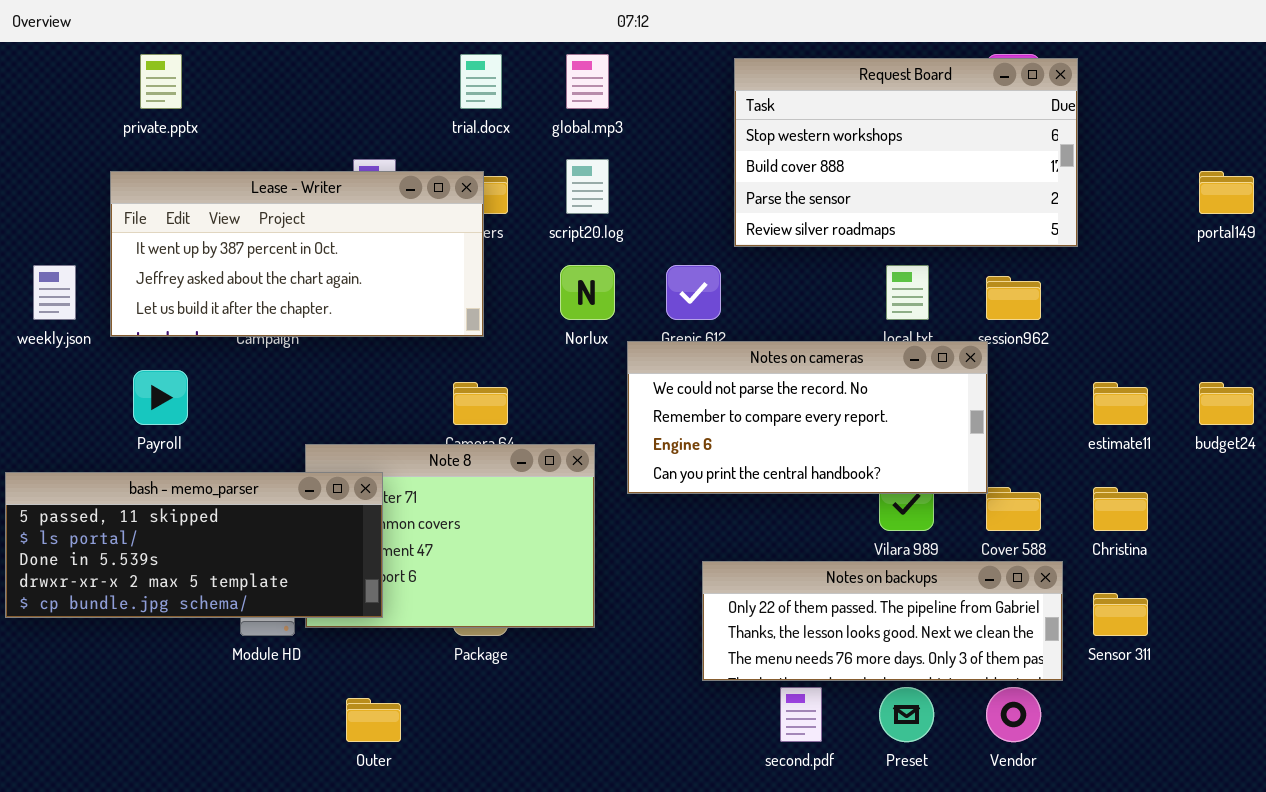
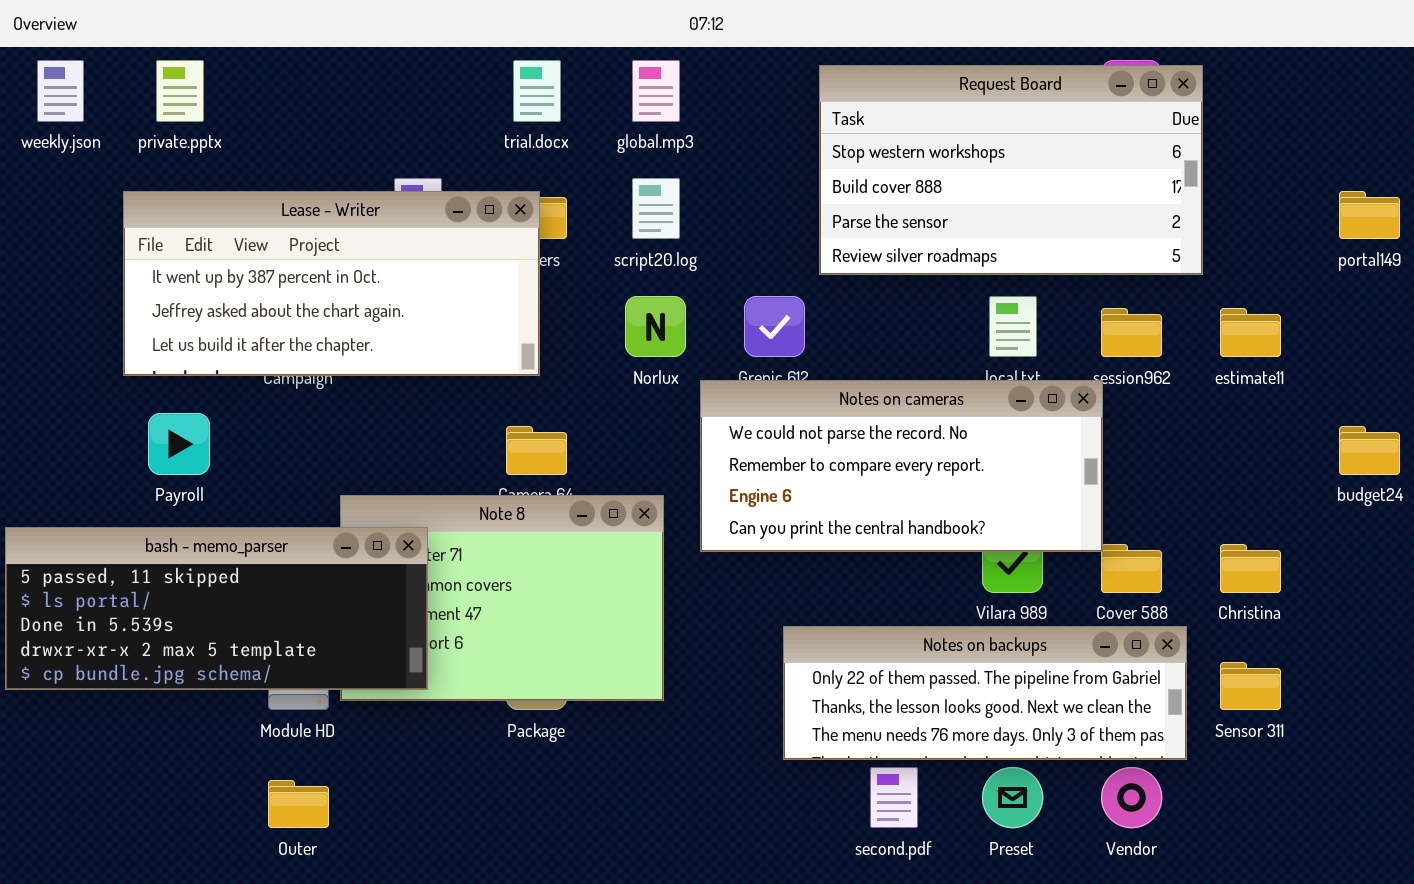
weekly.json: [33,265,76,320] -> [37,60,84,122], moved
estimate11: [1093,382,1148,425] -> [1220,308,1281,357], moved
Outer: [346,698,401,742] -> [268,780,329,828], moved

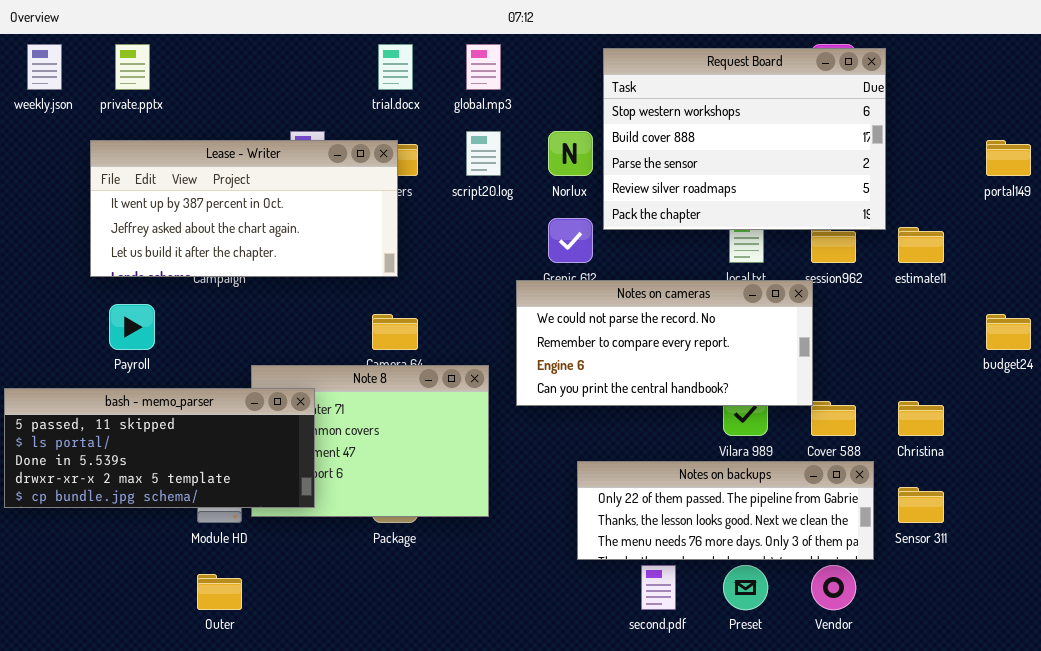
Request Board: [819,65,1203,275] -> [603,48,886,230], resized
Norlux: [625,296,686,357] -> [548,131,593,176], moved

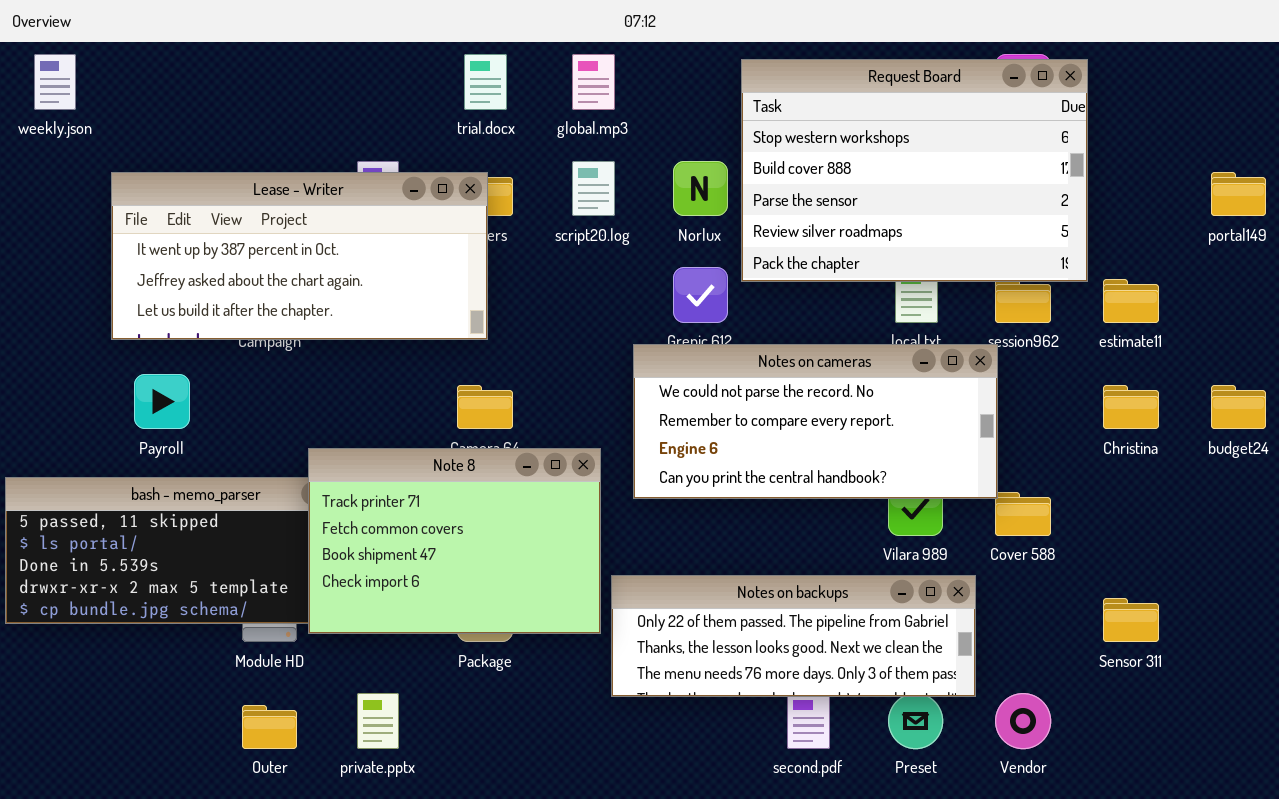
private.pptx: [115,44,150,90] -> [357,693,399,749], moved
Note 8: [251,365,489,517] -> [308,448,601,634], raised
Christina: [898,401,944,436] -> [1103,385,1159,429], moved
Notes on backups: [577,461,874,560] -> [611,575,976,697], moved

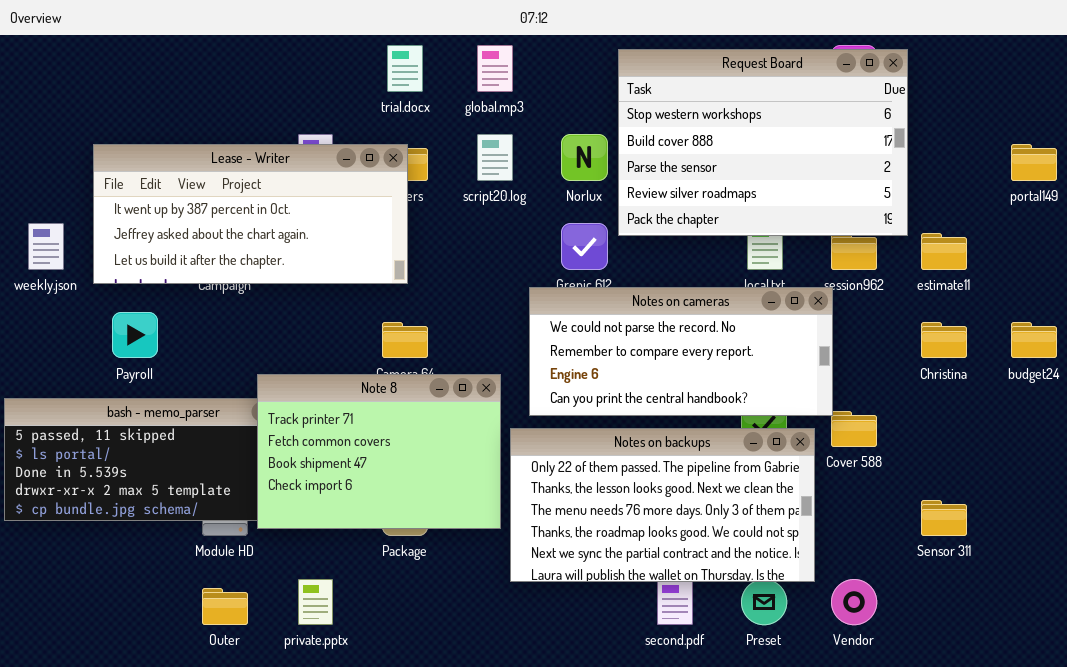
weekly.json: [34,54,76,110] -> [28,223,64,270], moved
Notes on backups: [611,575,976,697] -> [510,428,815,582], resized

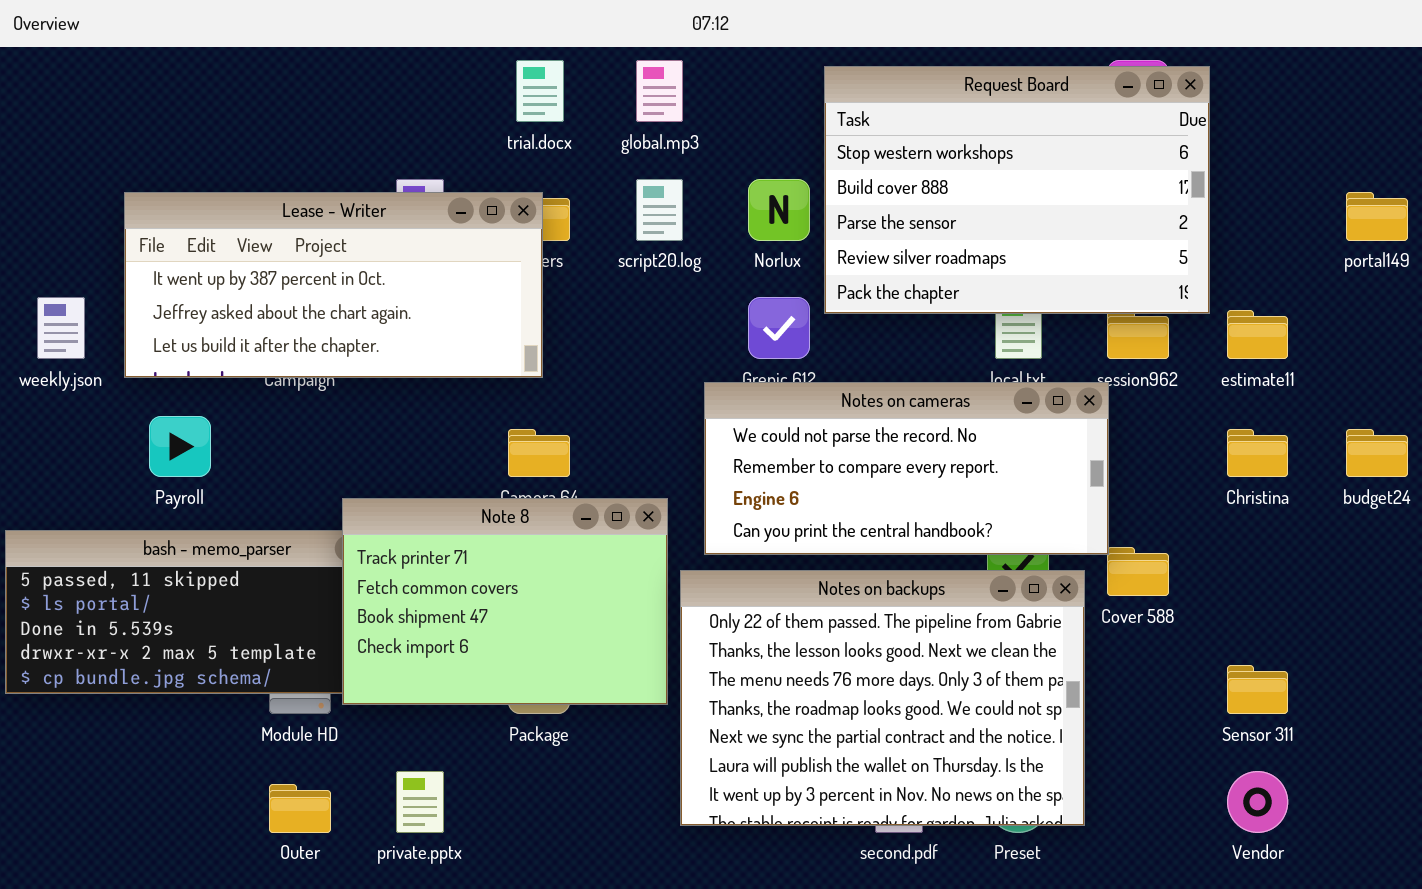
Notes on backups: [510,428,815,582] -> [680,570,1085,826], resized
Vendor: [831,579,877,625] -> [1227,771,1288,833], moved

